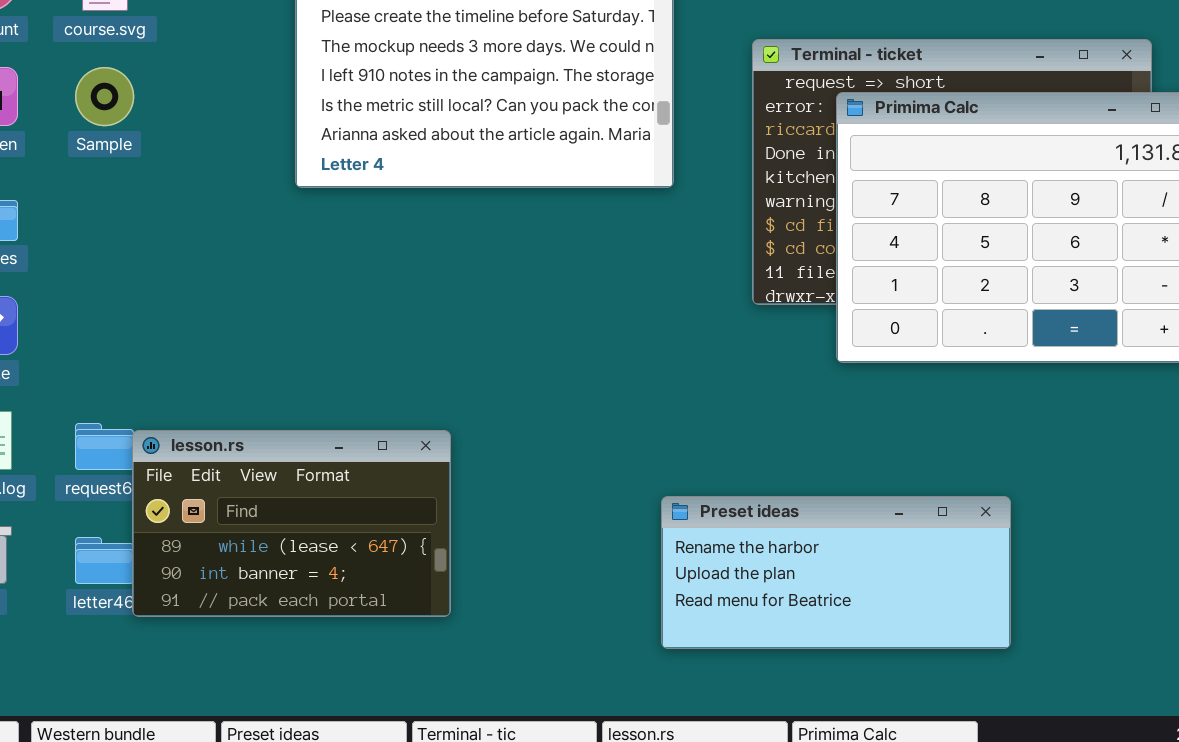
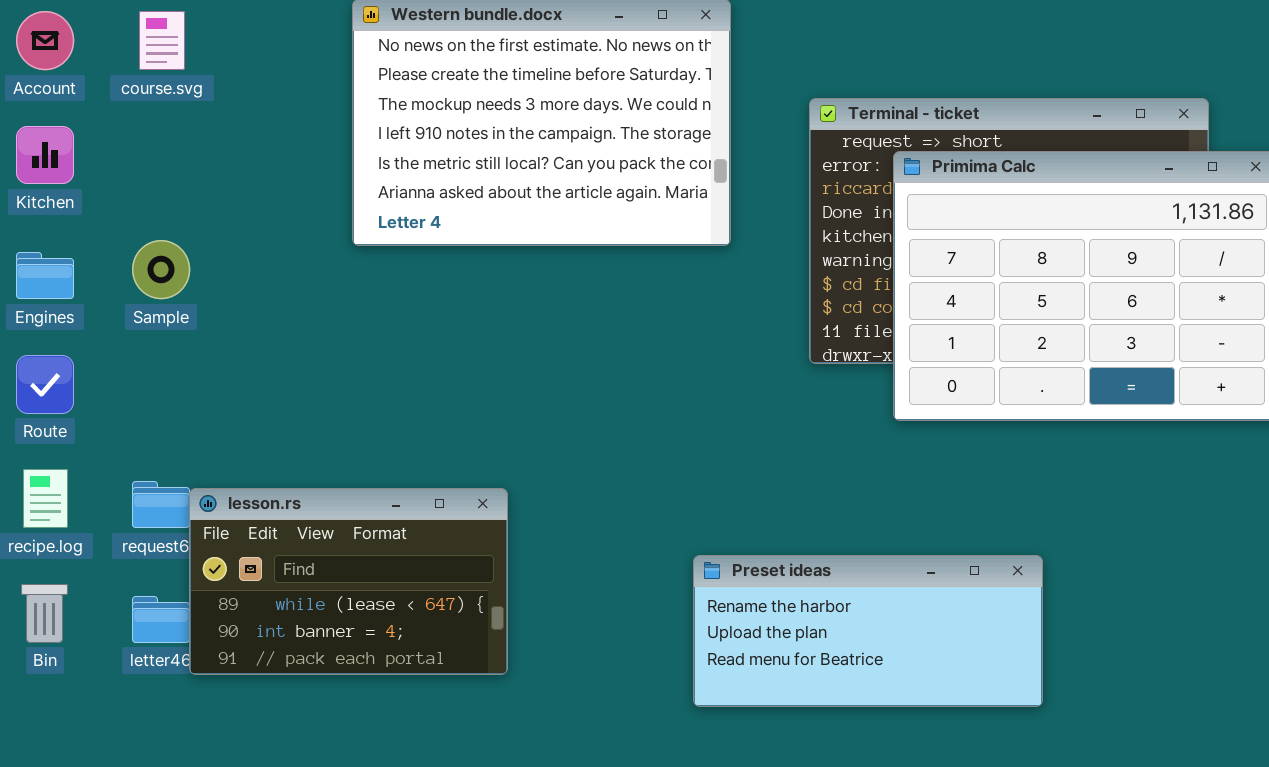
Sample: [75,67,134,126] -> [132,240,190,299], moved
Preset ideas: [661,496,1011,649] -> [693,555,1043,707], moved

